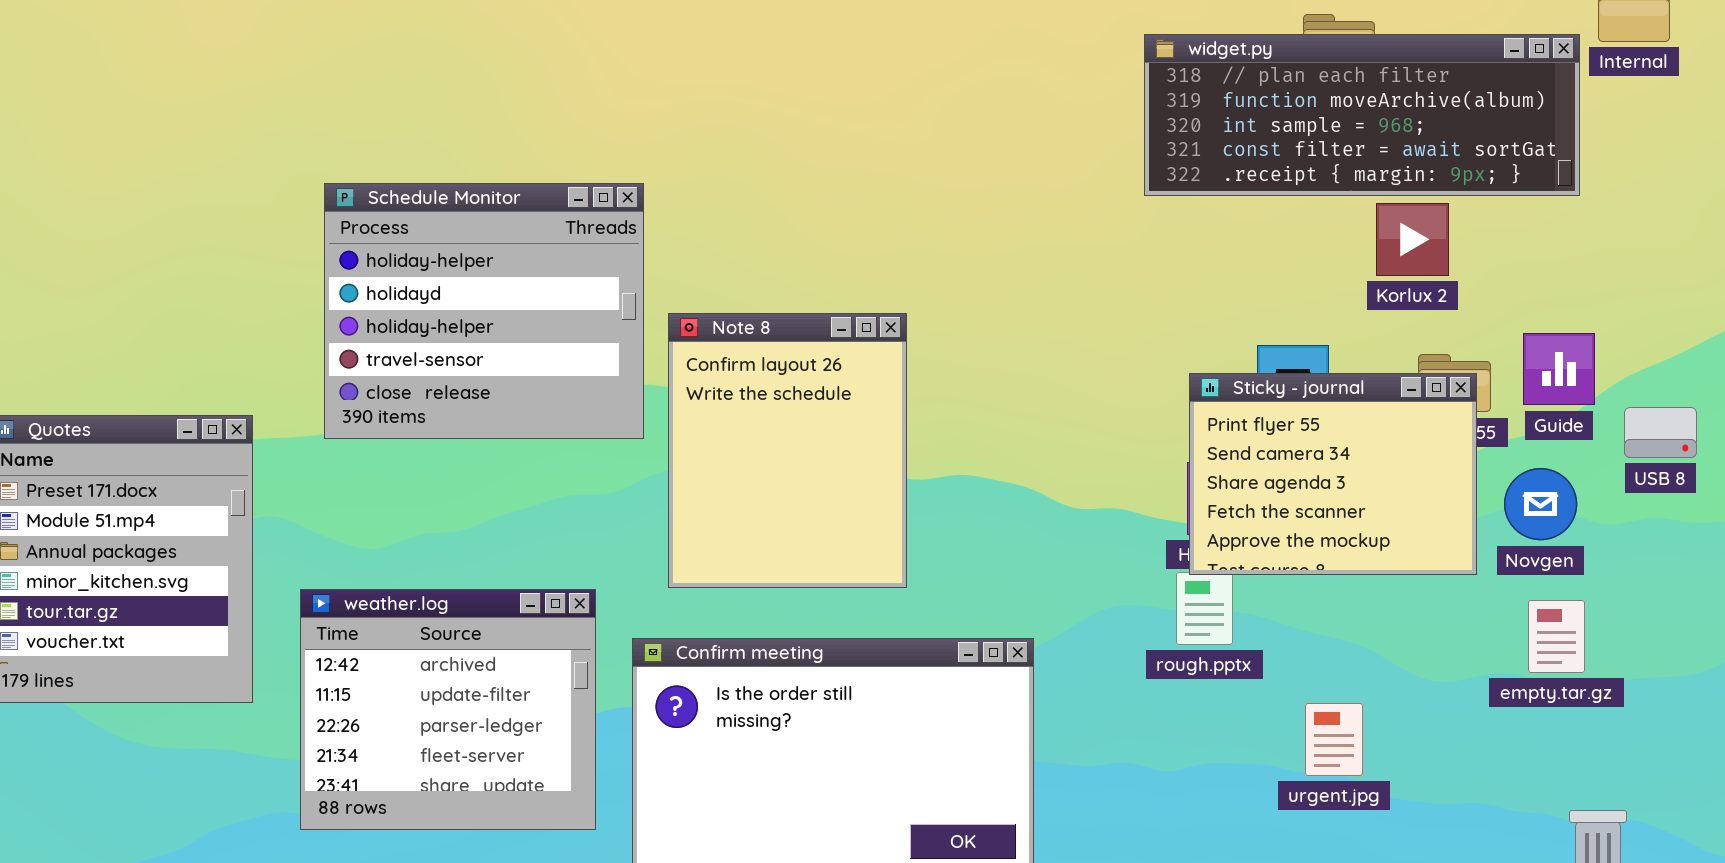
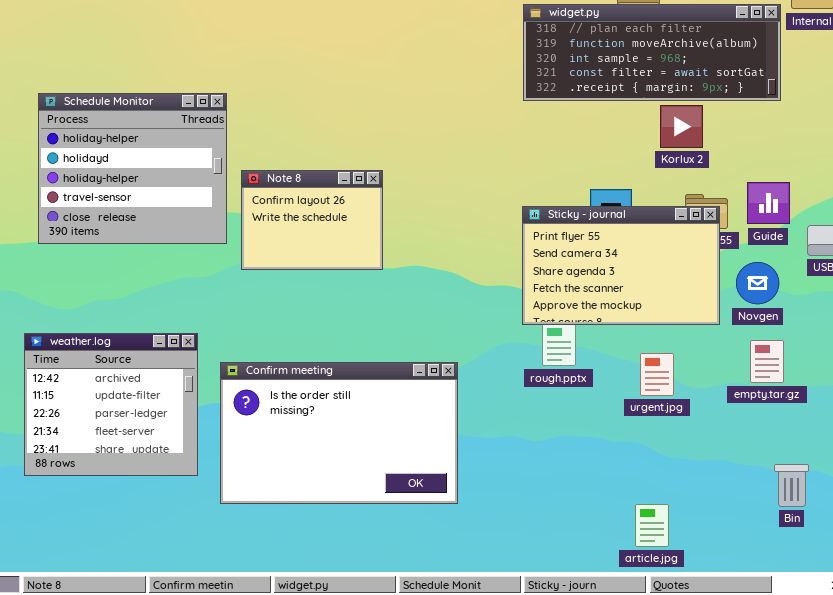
Note 8: [668,313,907,588] -> [241,170,383,270], resized
Sticky - journal: [1189,373,1477,575] -> [522,206,720,325], resized
urgent.jpg: [1305,703,1363,776] -> [640,353,674,396], moved

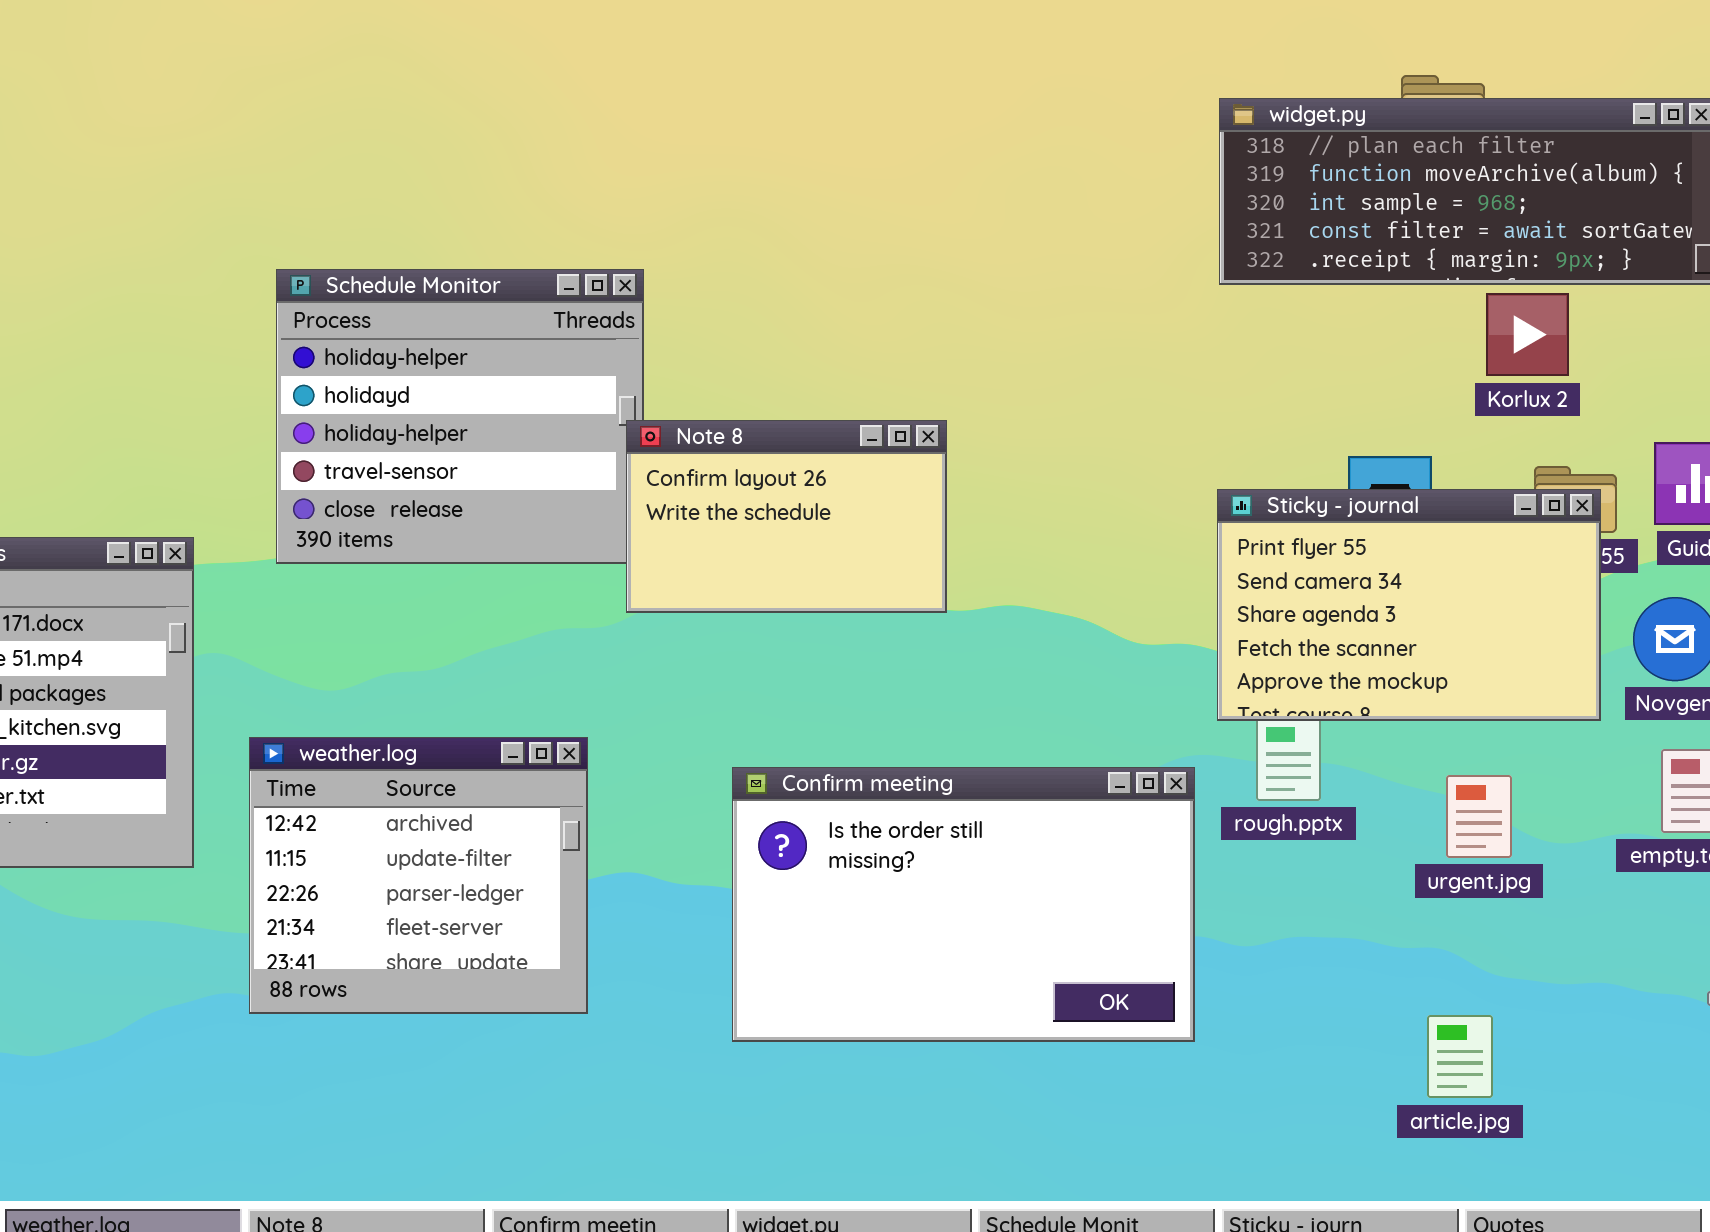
Note 8: [241,170,383,270] -> [626,420,947,613], resized
Confirm meeting: [220,362,458,504] -> [732,767,1195,1042], moved
article.jpg: [635,504,669,547] -> [1427,1015,1493,1098], moved

